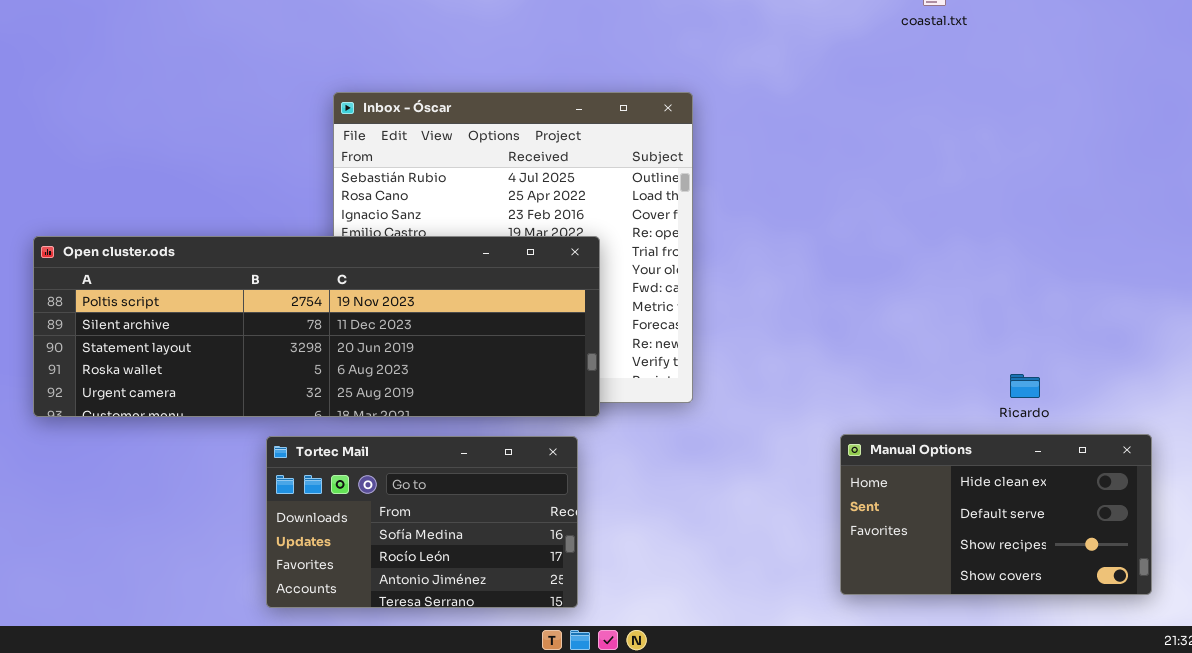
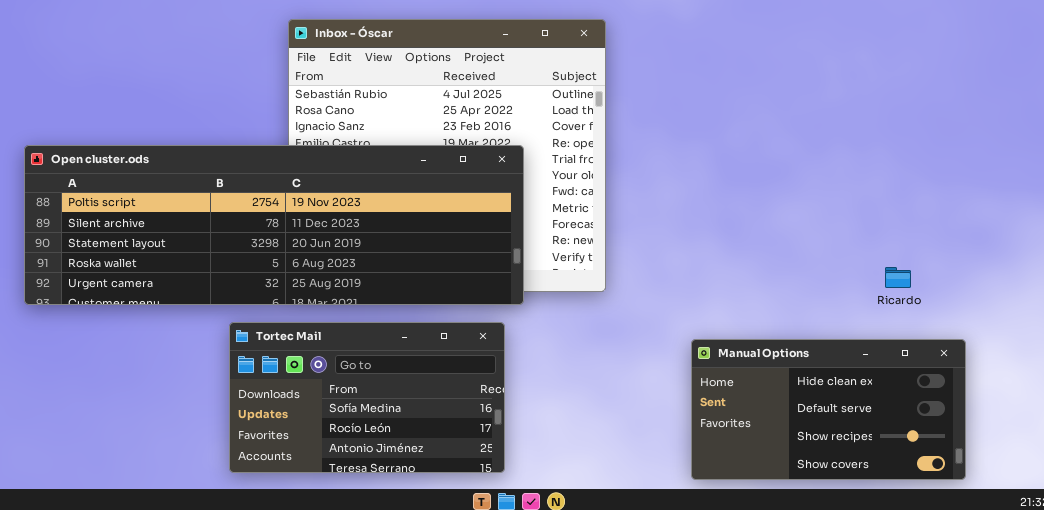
Manual Options: [840,434,1152,595] -> [691,339,966,480], moved

